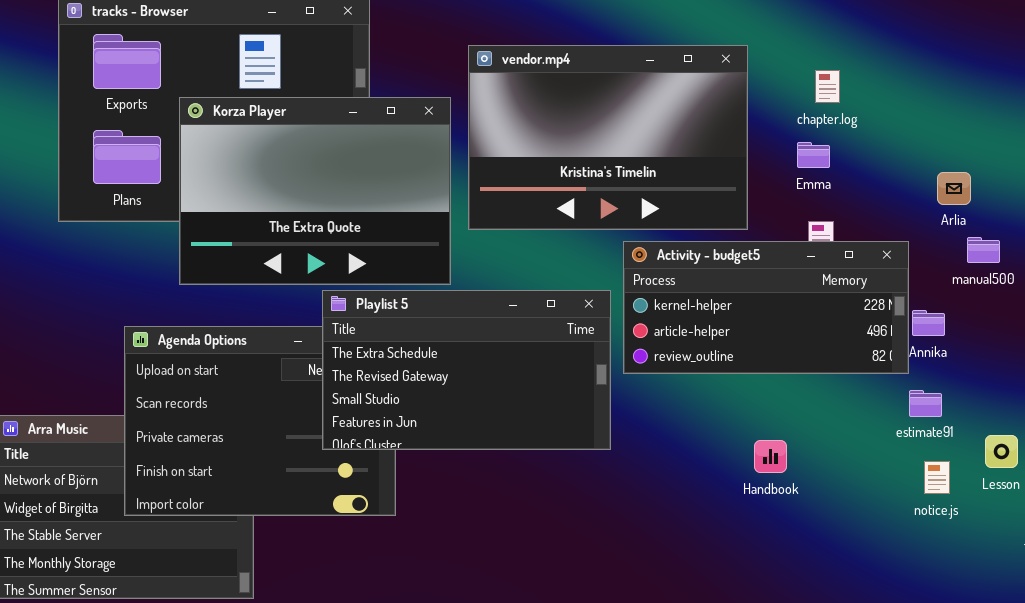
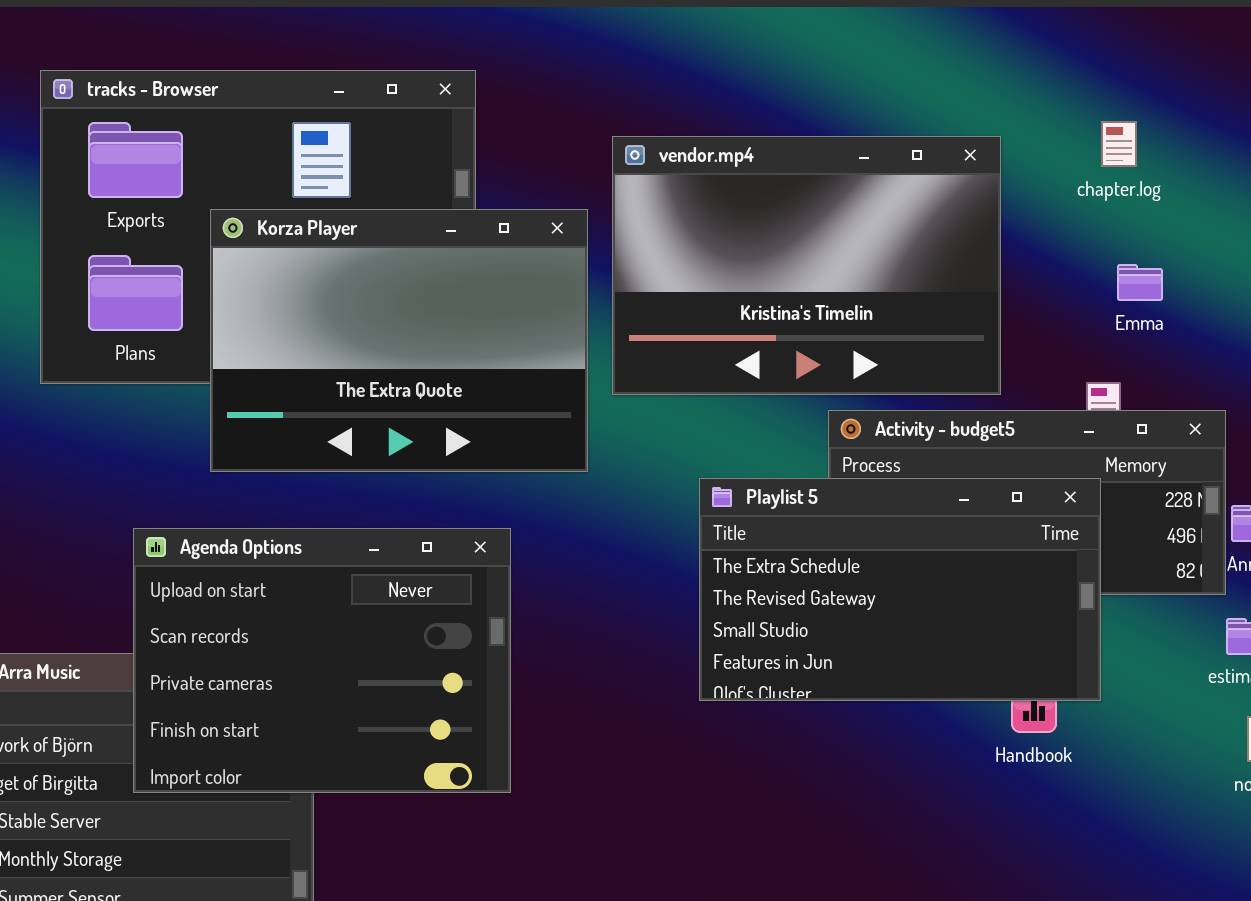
chapter.log: [815,70,840,103] -> [1101,121,1137,167], moved
Emma: [797,142,830,168] -> [1117,264,1163,301], moved
Playlist 5: [322,290,611,450] -> [699,478,1101,701], moved

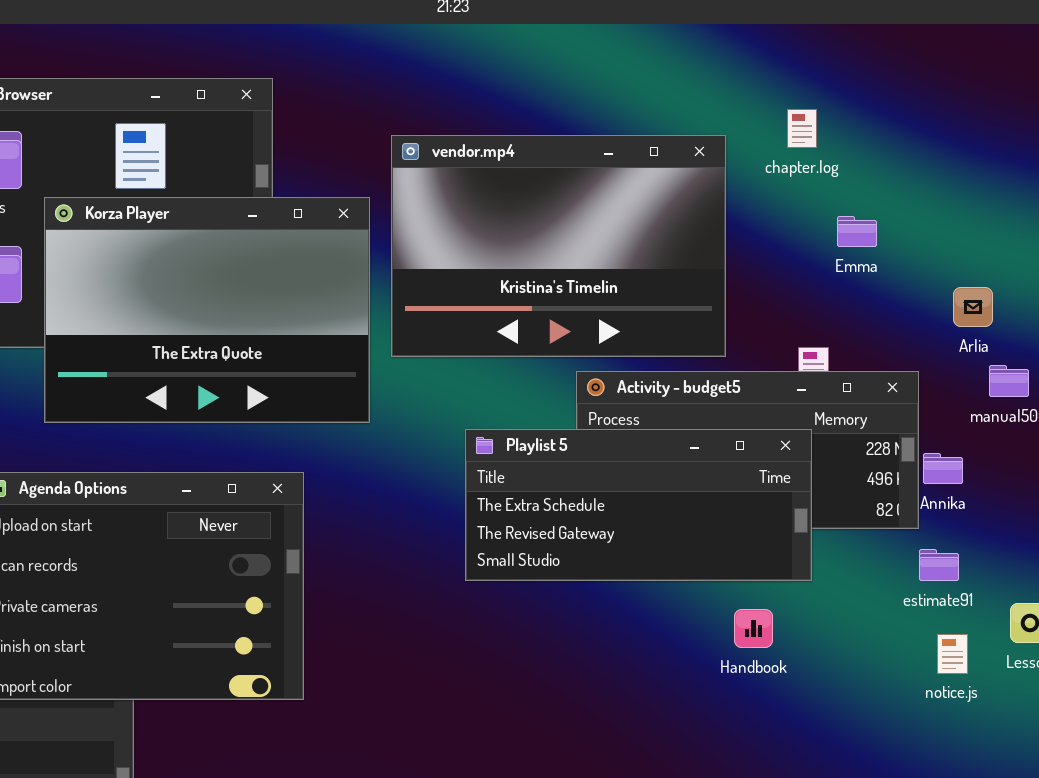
chapter.log: [1101,121,1137,167] -> [787,109,817,148], moved
Emma: [1117,264,1163,301] -> [837,216,877,247], moved
Playlist 5: [699,478,1101,701] -> [465,429,812,581], resized

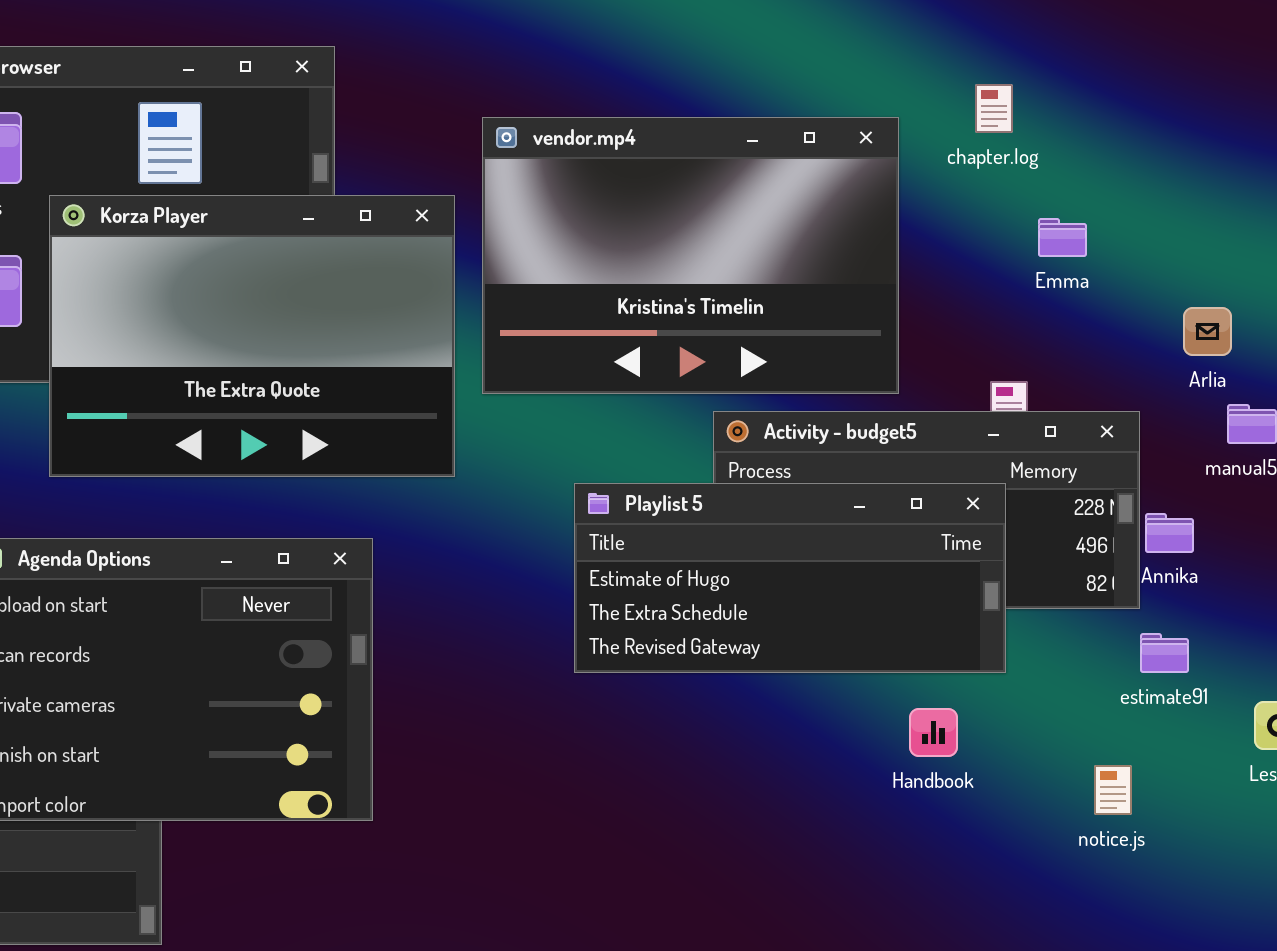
Playlist 5: [465,429,812,581] -> [574,483,1006,673], scrolled up 1 row
notice.js: [937,634,968,674] -> [1094,765,1132,815], moved

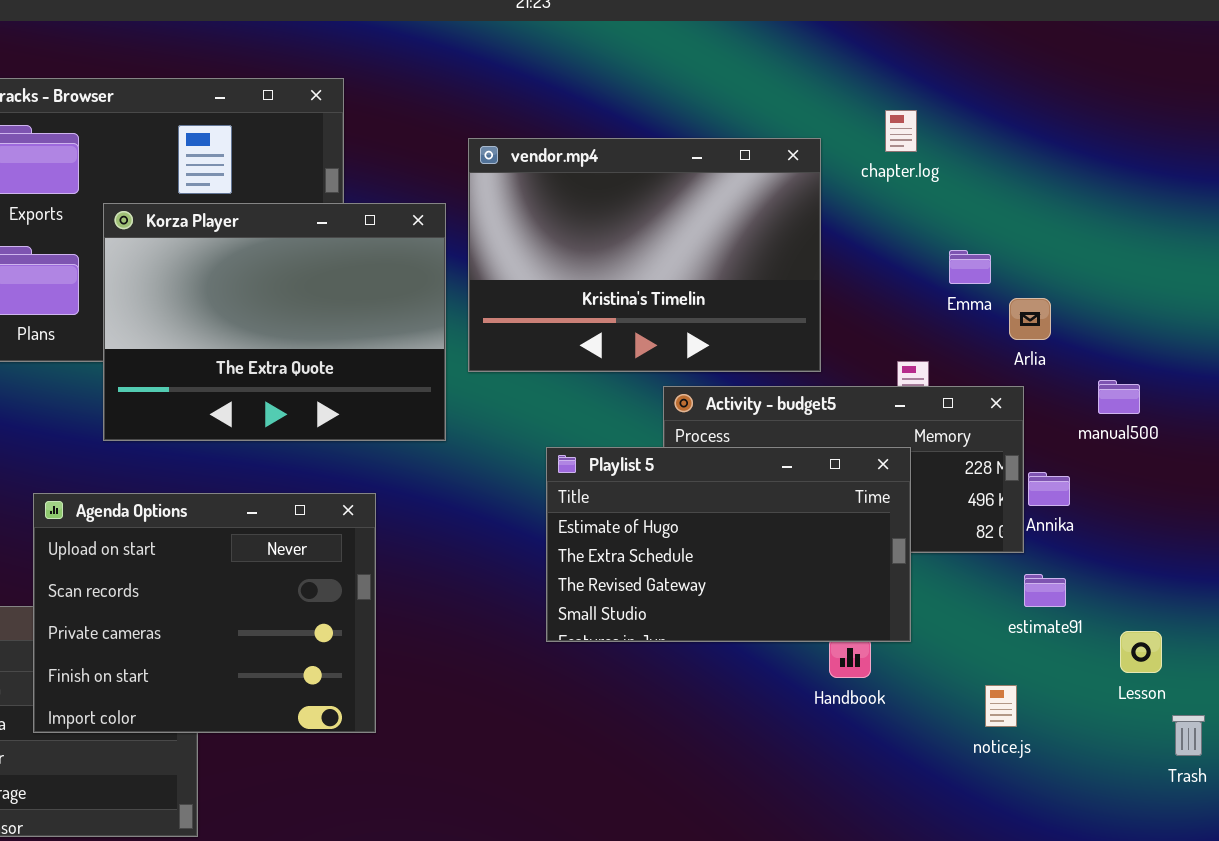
Emma: [1038,218,1087,257] -> [949,250,991,284], moved
Arlia: [1183,307,1232,356] -> [1009,298,1051,340], moved
Playlist 5: [574,483,1006,673] -> [546,447,911,642], resized

